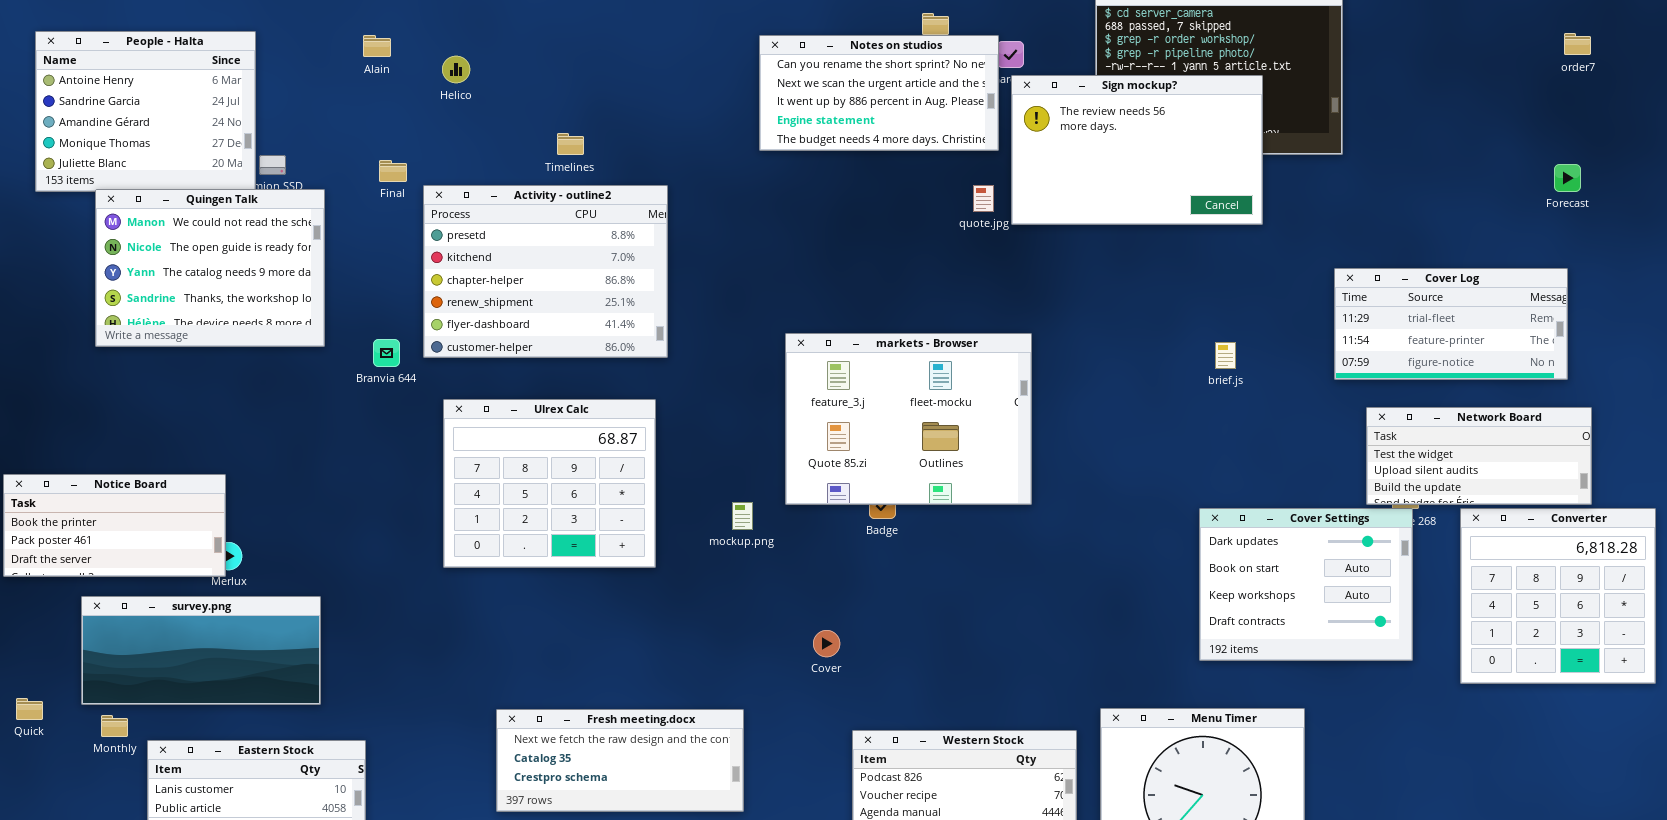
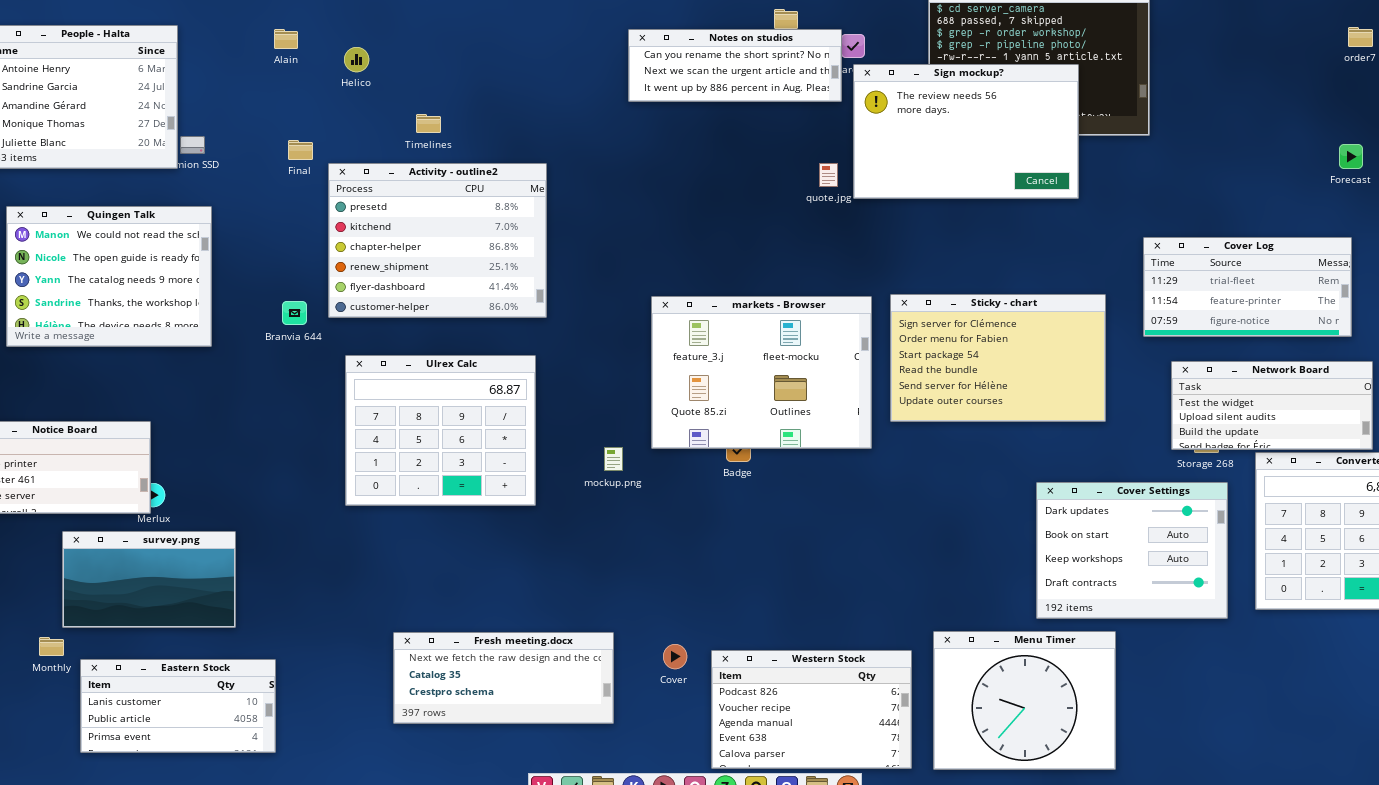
Notes on studios: [759,35,999,151] -> [628,29,842,102], resized
Timelines: [557,133,584,155] -> [416,114,441,133], moved
Quingen Talk: [95,189,325,347] -> [6,206,212,347], moved
Sticky - chart: none -> [890,294,1106,422], opened
Cover Settings: [1199,508,1413,661] -> [1036,482,1228,619], moved
survey.png: [81,596,321,705] -> [62,531,236,628], resized
Cover: [813,630,840,657] -> [663,644,687,669], moved

